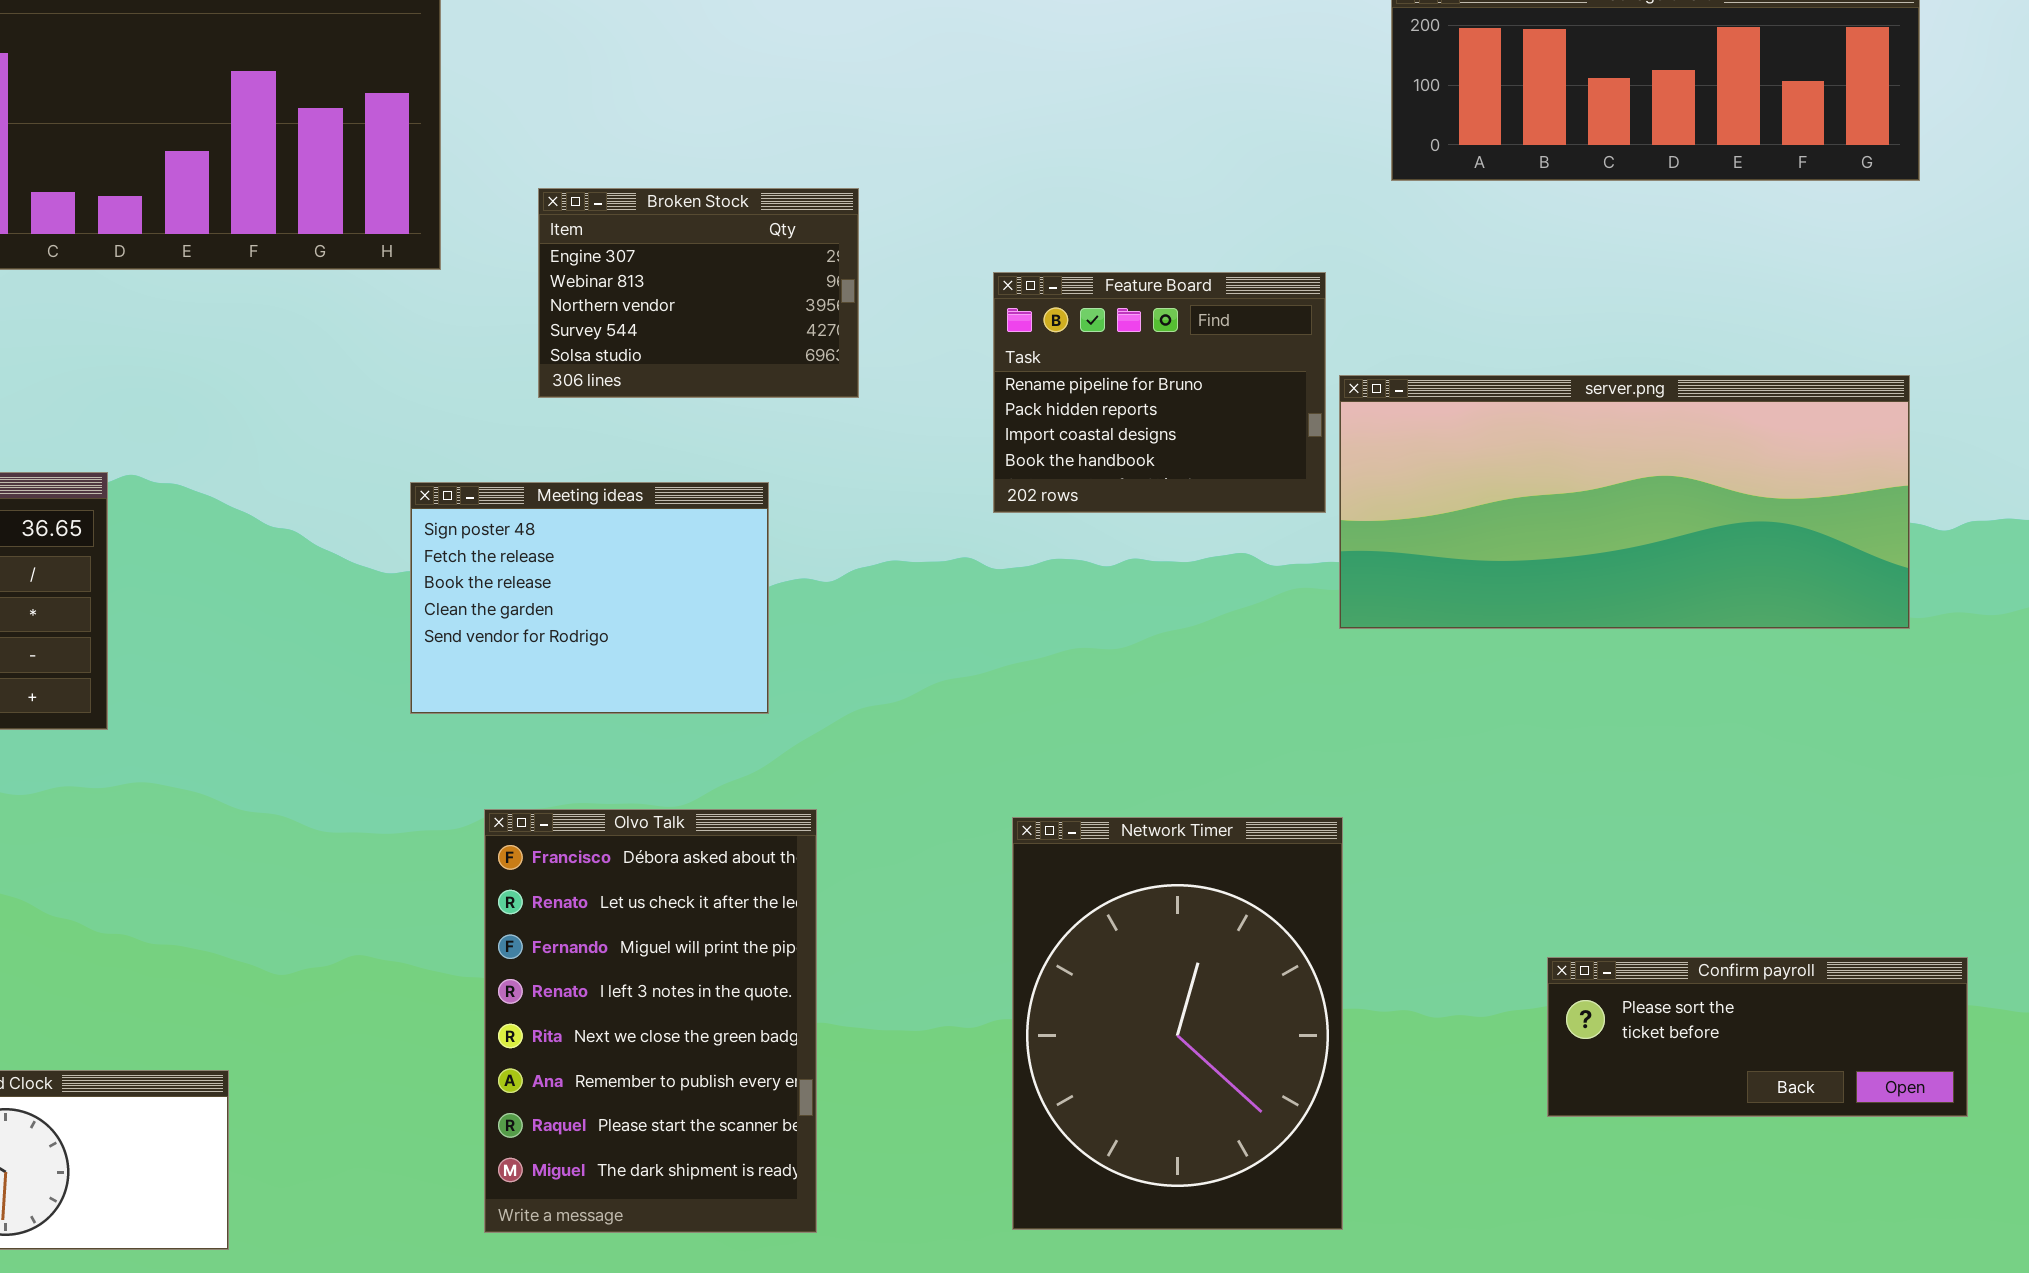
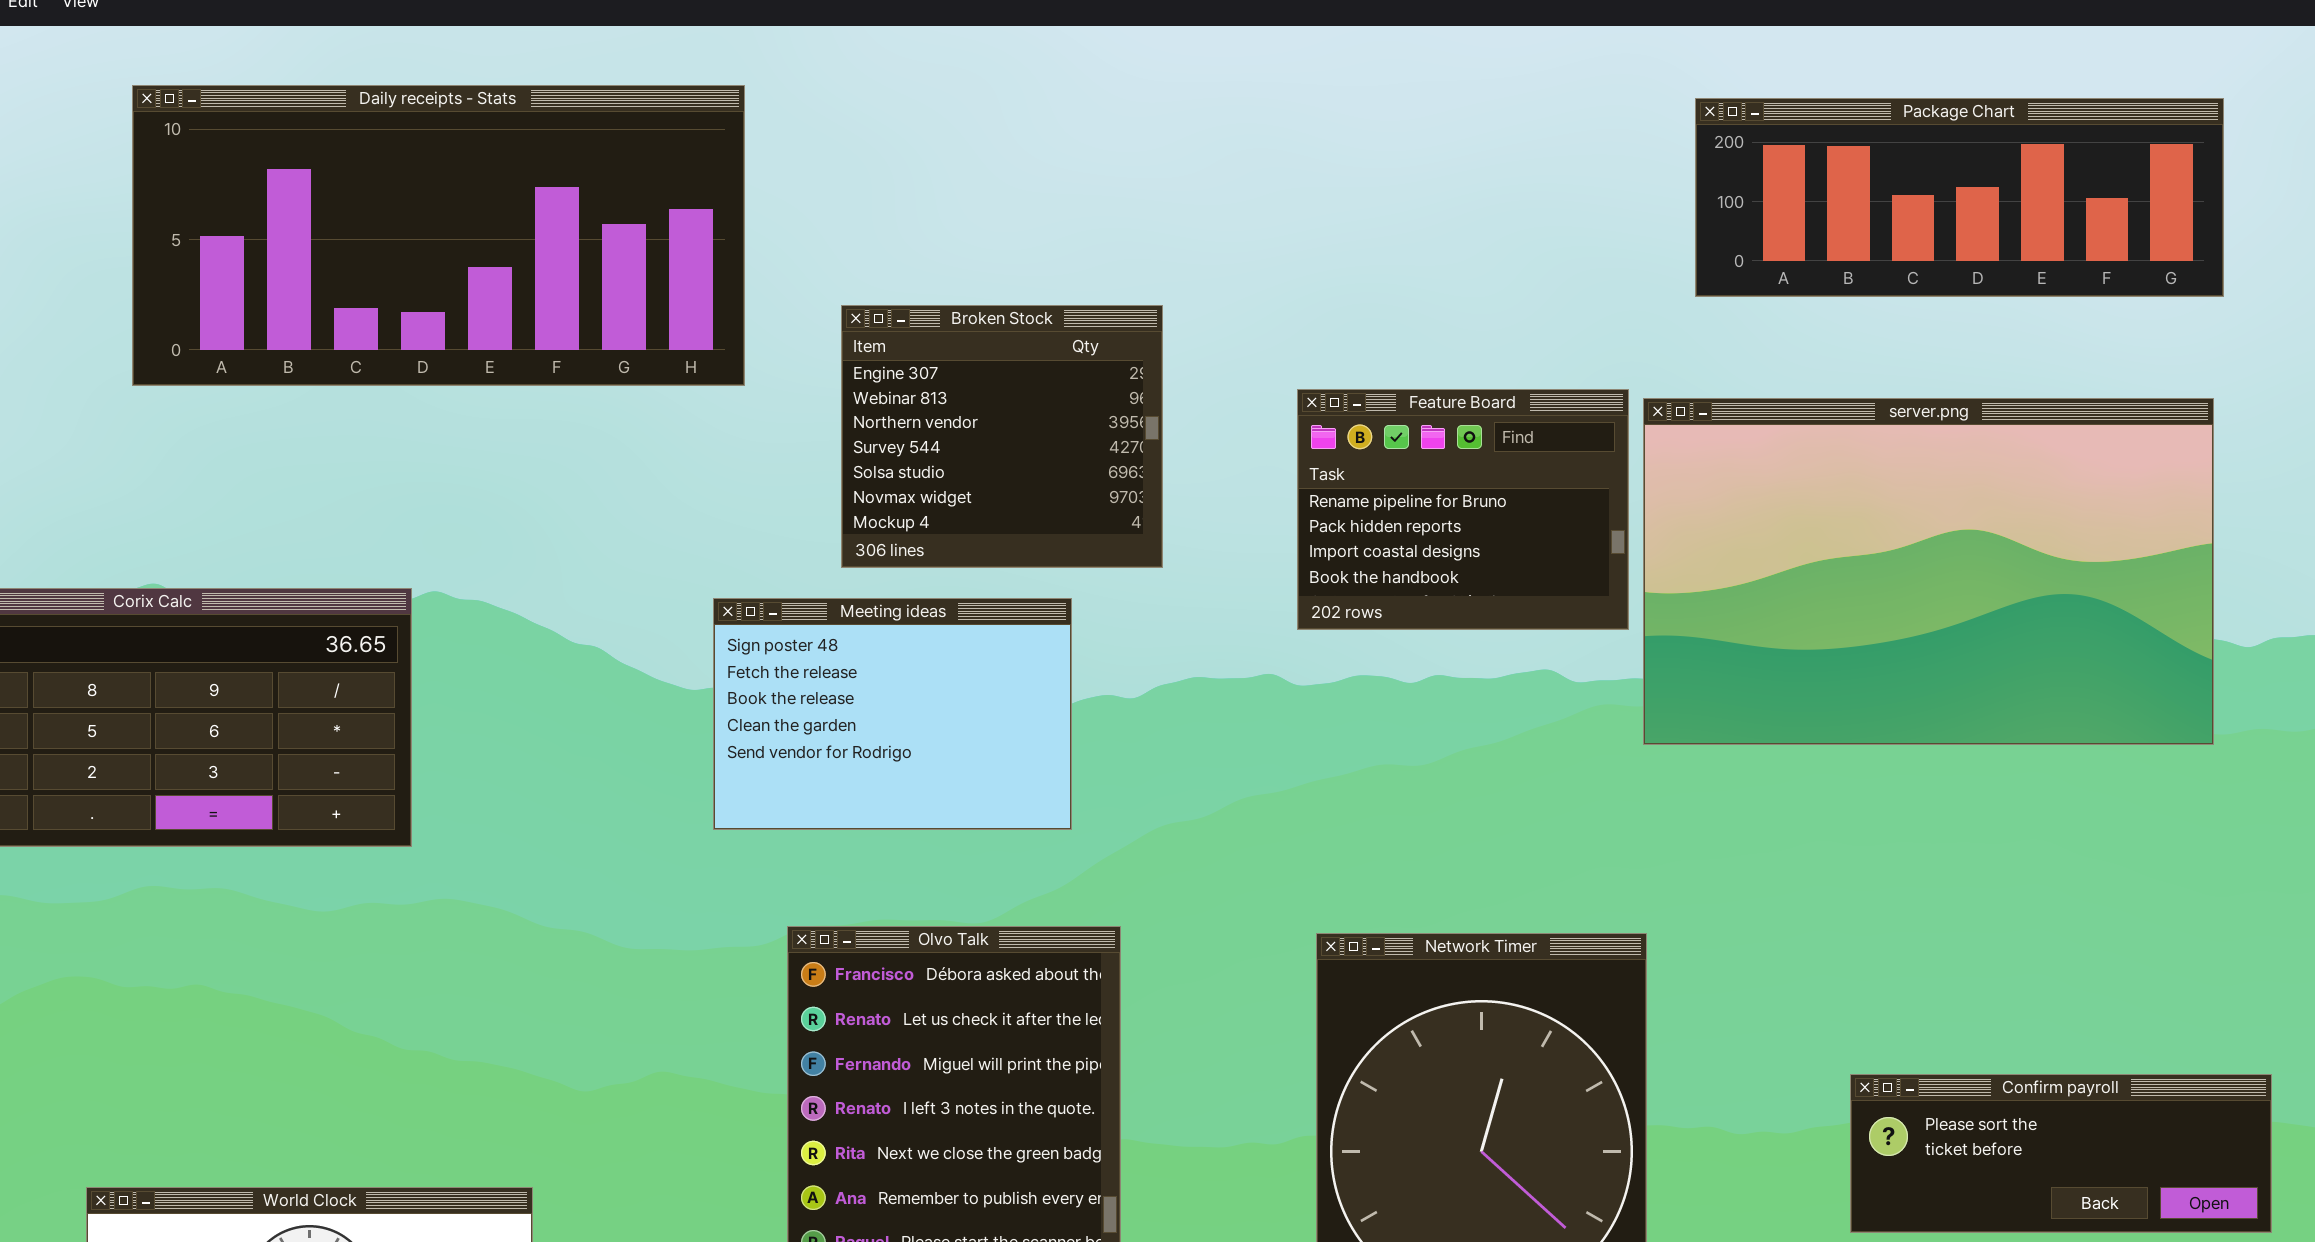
Broken Stock: [538,188,859,398] -> [841,305,1163,568], resized
server.png: [1339,375,1910,629] -> [1643,398,2214,745], resized

